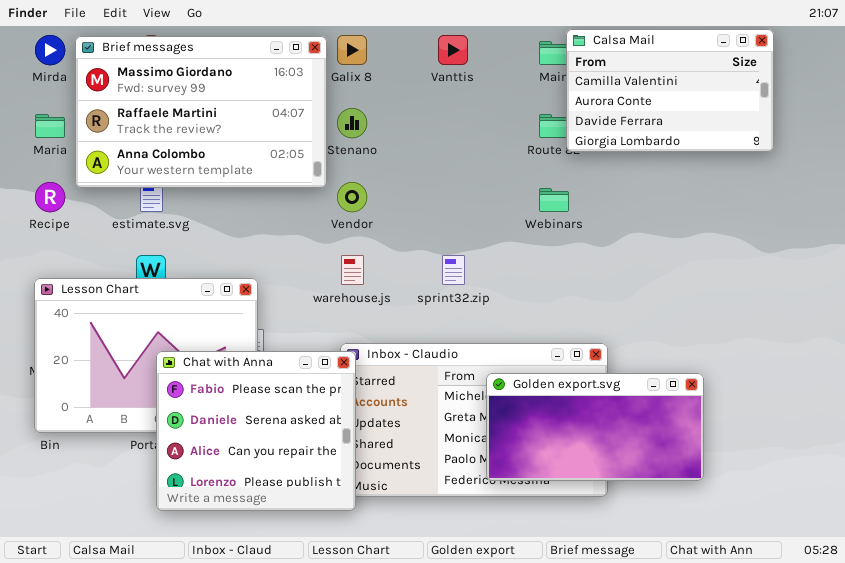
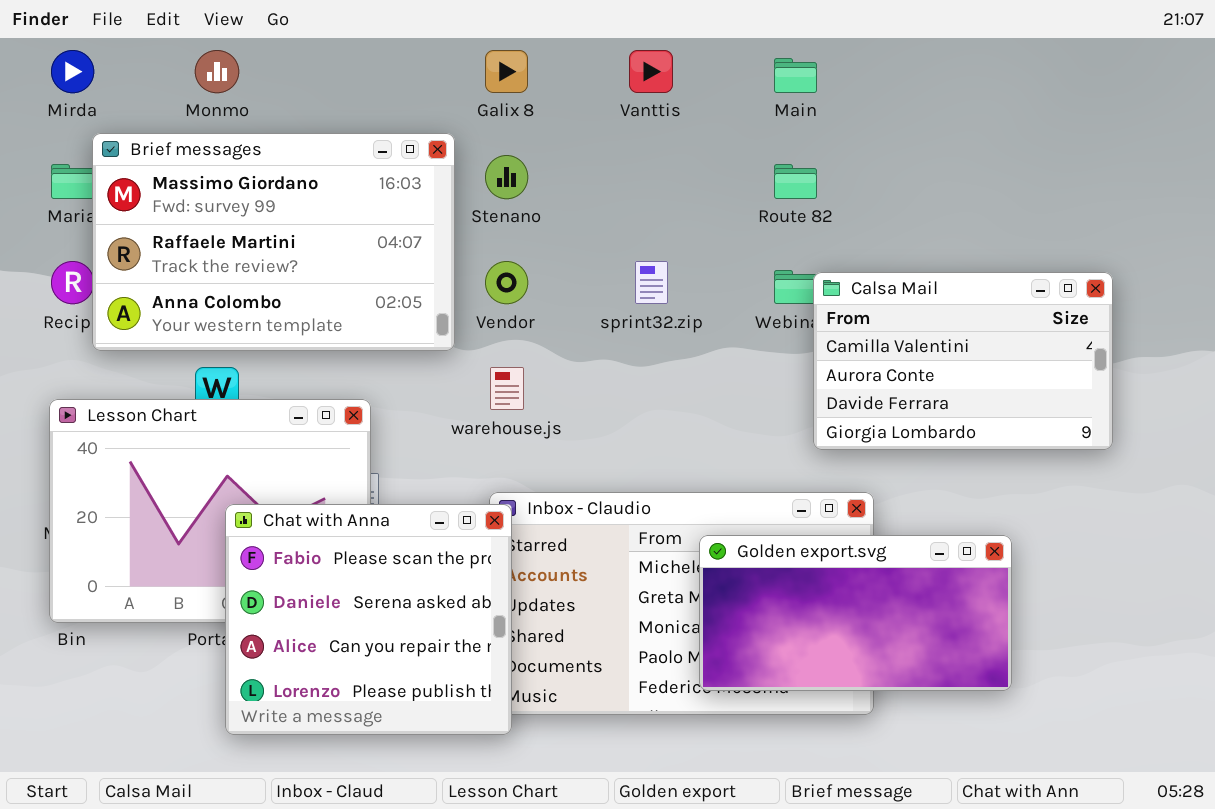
Calsa Mail: [566,29,774,152] -> [813,272,1113,450], moved
Brief messages: [75,36,327,188] -> [92,133,455,351], moved
sprint32.zip: [442,255,465,285] -> [635,261,668,304], moved

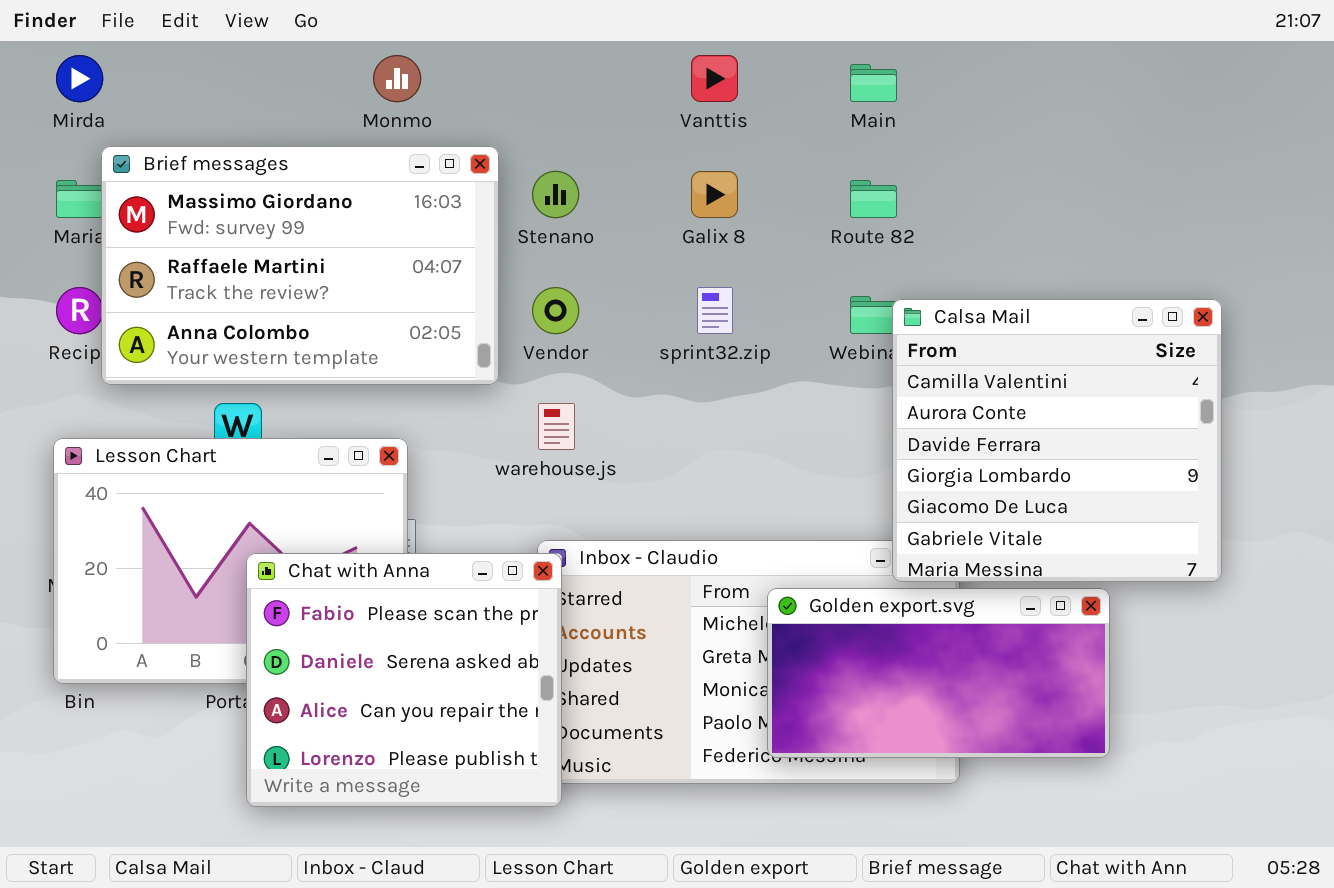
Monmo: [195,50,239,93] -> [373,55,421,102], moved
Galix 8: [485,50,528,93] -> [691,171,738,218], moved
Calsa Mail: [813,272,1113,450] -> [892,299,1222,582], resized

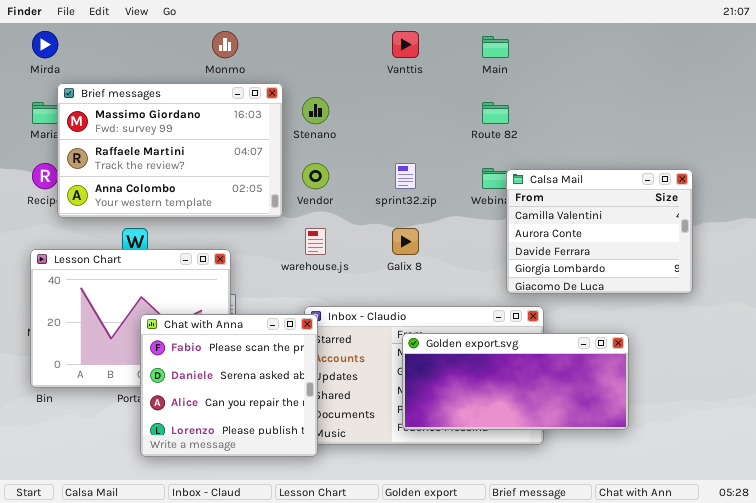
Galix 8: [691,171,738,218] -> [392,228,419,255], moved
Calsa Mail: [892,299,1222,582] -> [506,169,693,294], resized
Golden export.svg: [767,588,1110,758] -> [402,333,629,430], resized

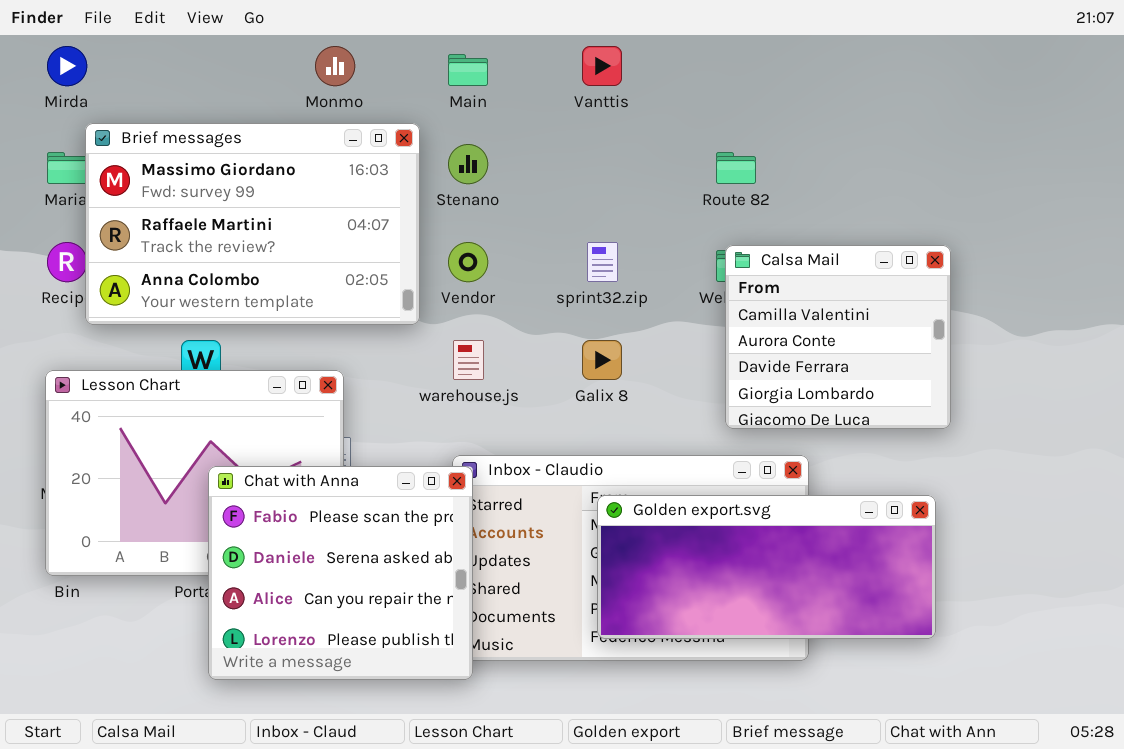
Main: [482,36,509,58] -> [448,54,488,86], moved
Calsa Mail: [506,169,693,294] -> [725,245,951,429], moved, resized

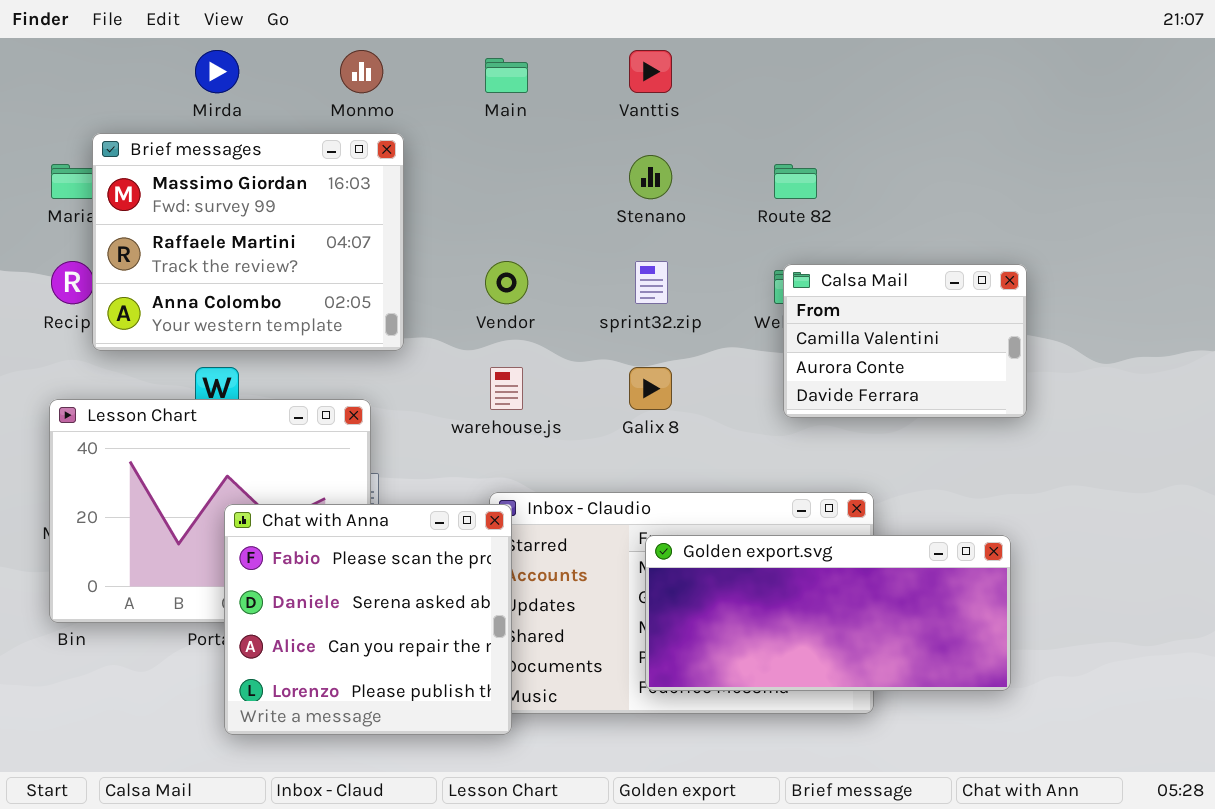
Mirda: [47,46,87,86] -> [195,50,239,93], moved
Brief messages: [85,123,420,325] -> [92,133,404,351], resized
Stenano: [448,144,488,184] -> [629,155,672,199], moved
Calsa Mail: [725,245,951,429] -> [783,264,1027,418], resized

